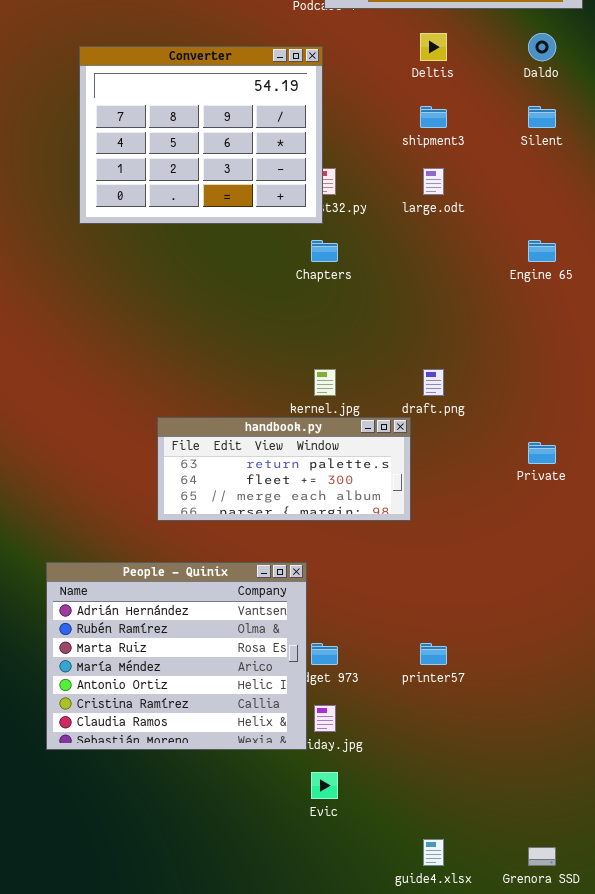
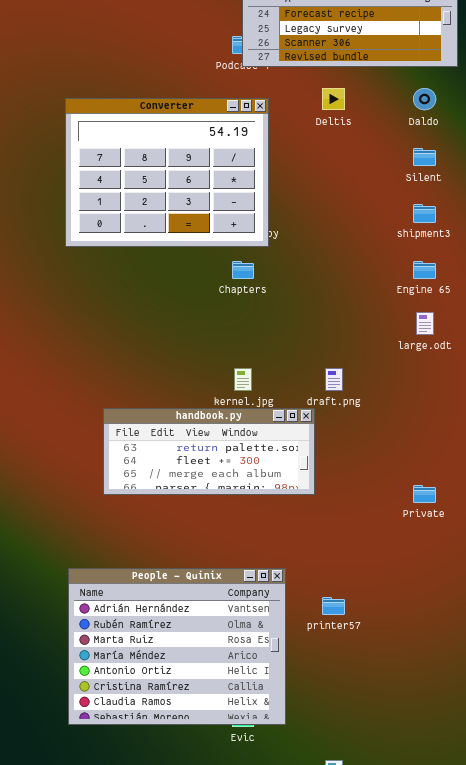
Converter: [79,46,323,224] -> [65,98,269,247], moved
shipment3: [420,106,447,128] -> [413,204,436,223], moved
large.odt: [423,168,444,195] -> [416,312,434,335], moved
Private: [528,442,556,464] -> [413,485,436,503], moved
People - Quinix: [46,562,307,750] -> [68,568,286,725], moved

